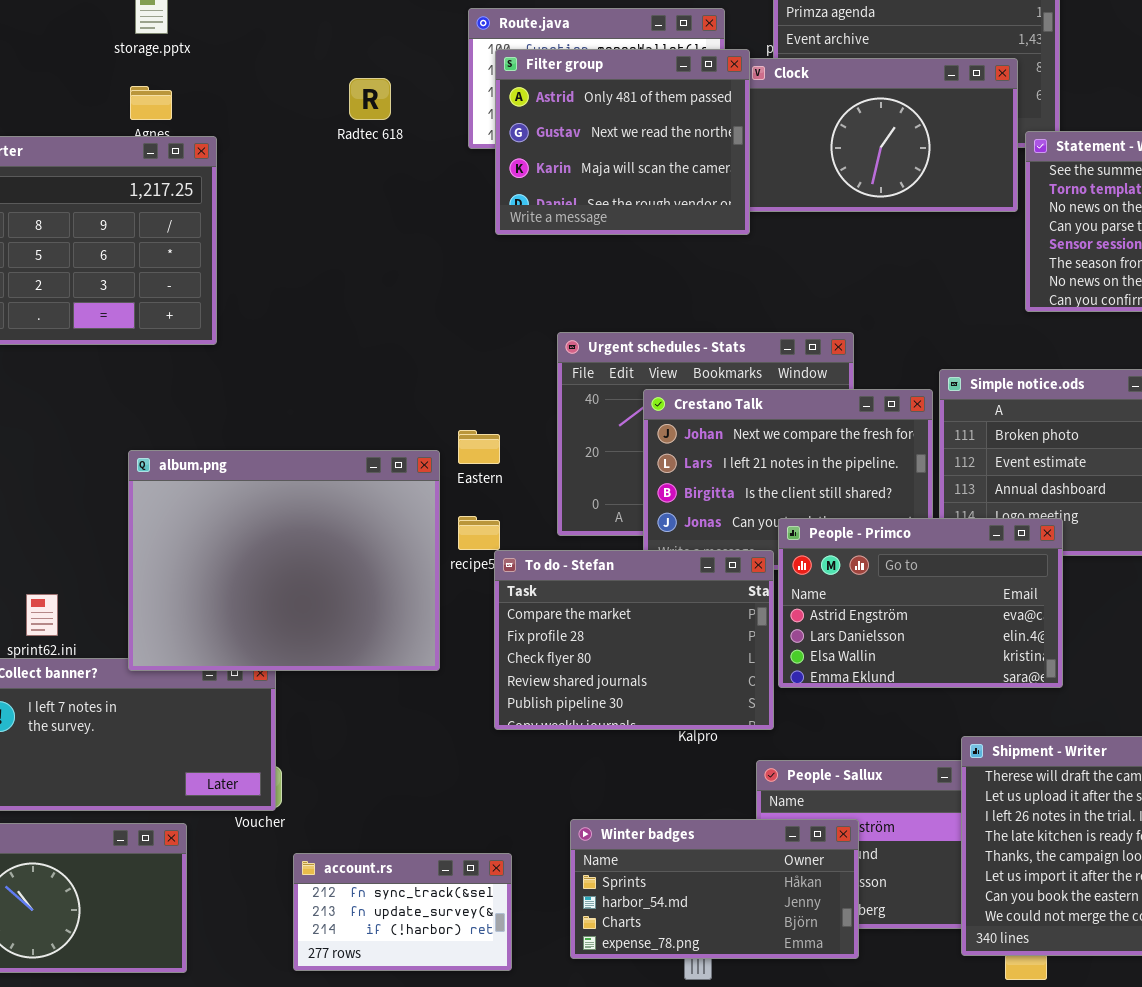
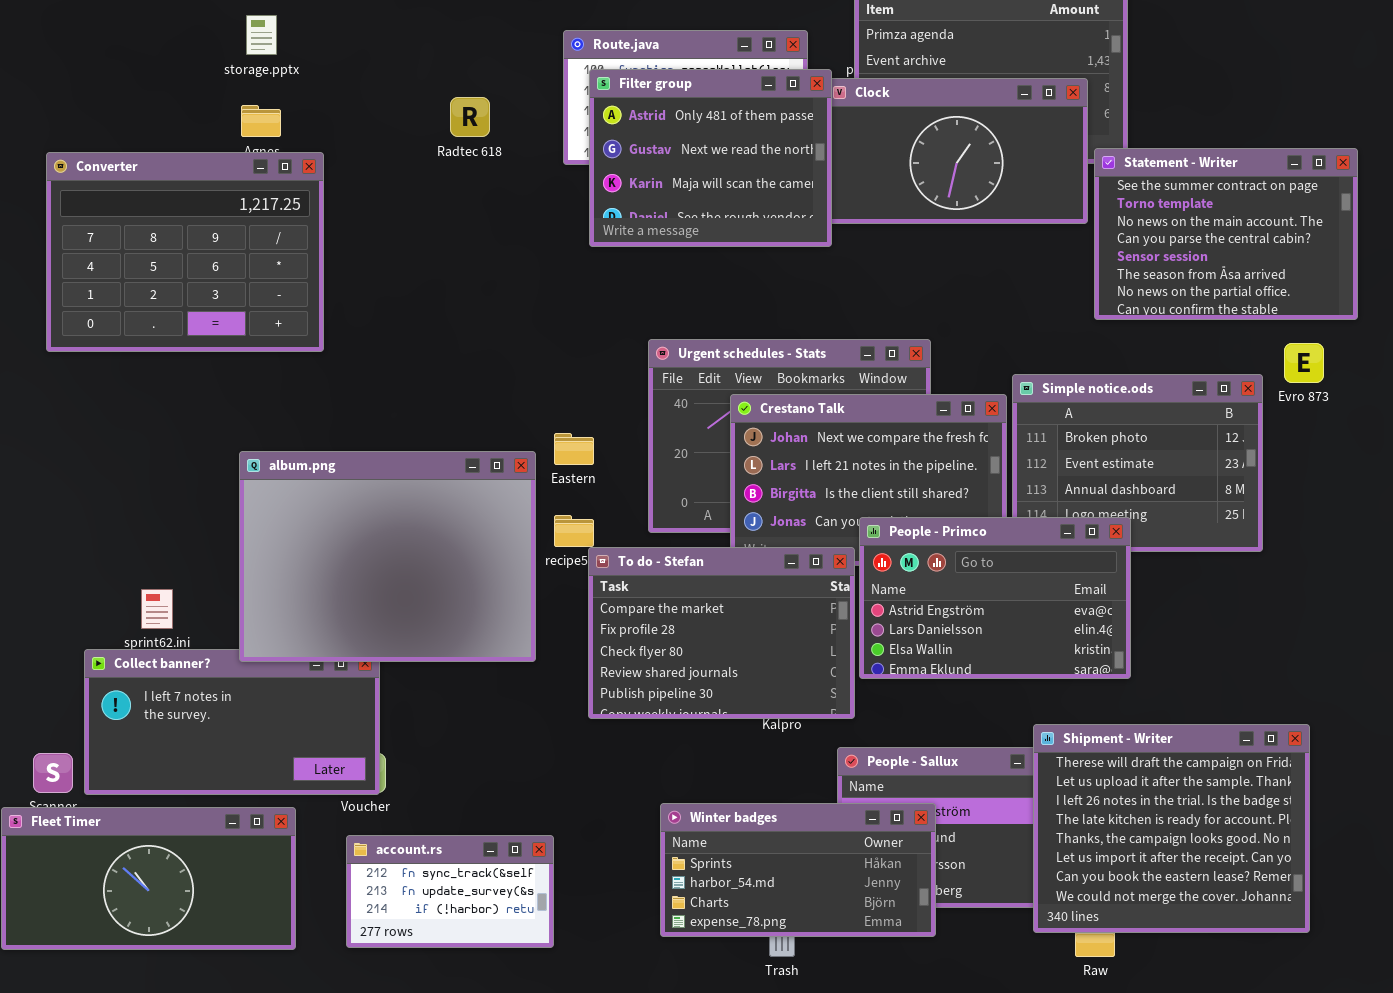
account.rs: [293,853,512,971] -> [346,835,554,948], moved

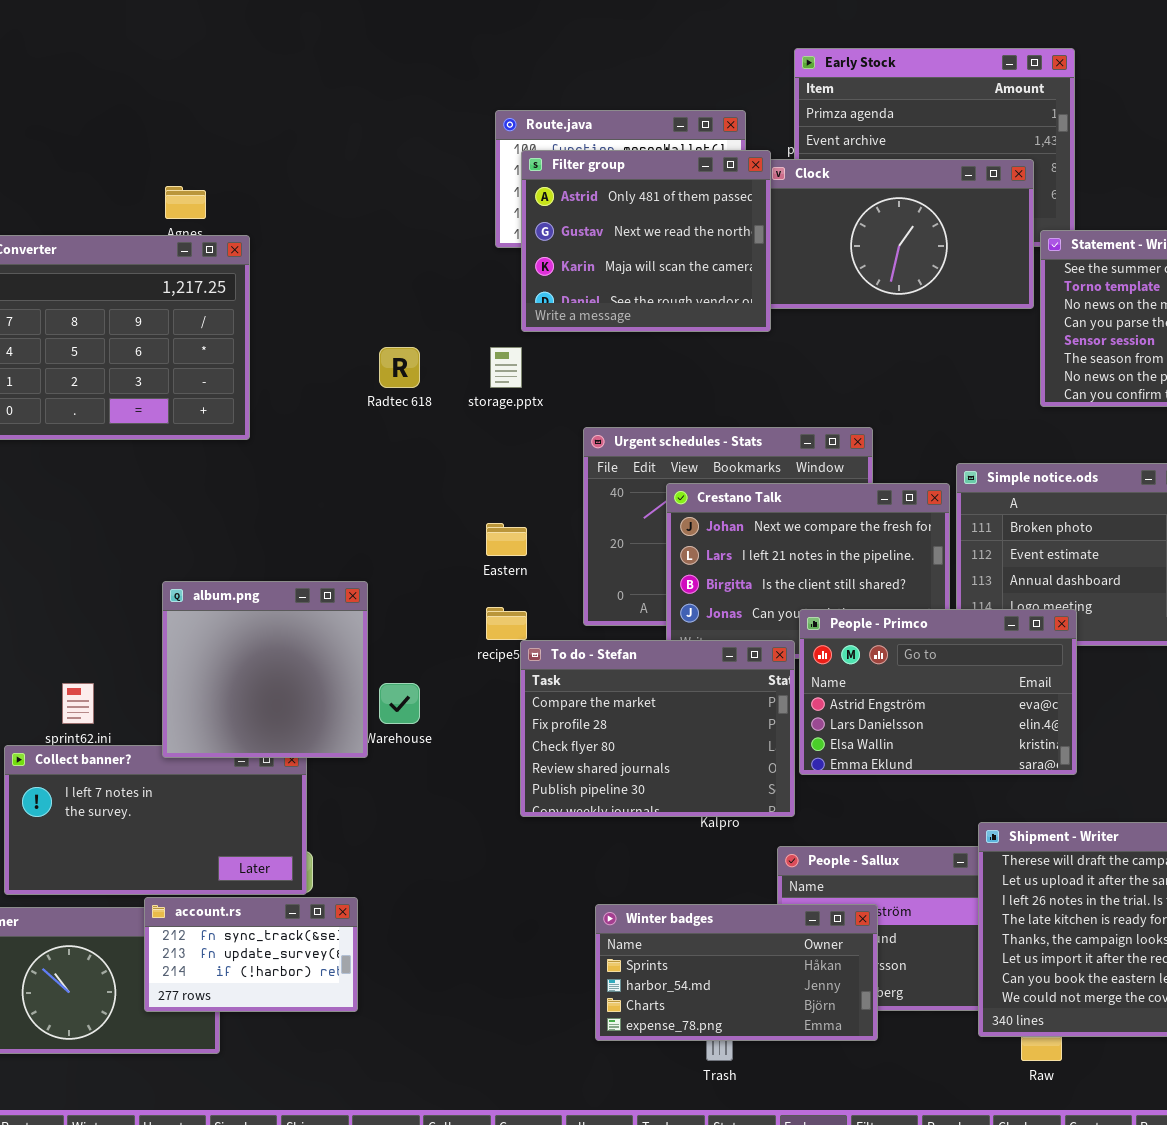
storage.pptx: [246,15,277,55] -> [490,347,522,388], moved
Radtec 618: [450,97,490,137] -> [379,347,420,388], moved
album.png: [239,451,536,662] -> [162,581,368,758], resized
account.rs: [346,835,554,948] -> [144,897,358,1012], moved

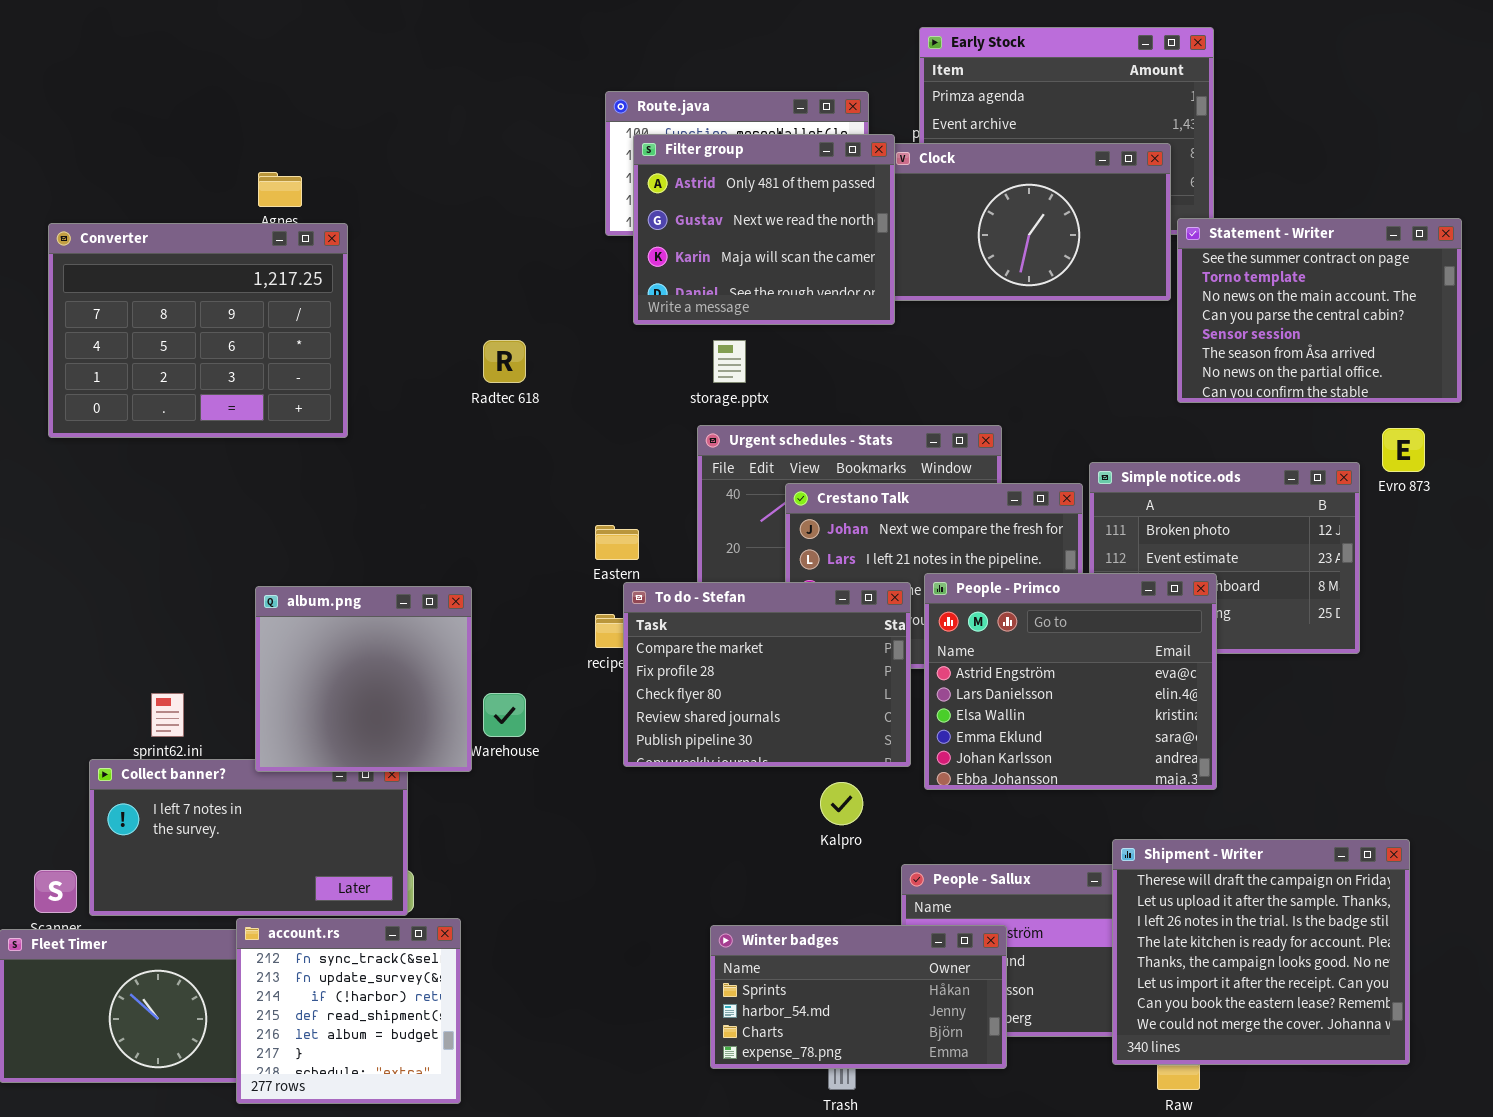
storage.pptx: [490,347,522,388] -> [713,340,746,383], moved
People - Primco: [799,609,1077,775] -> [924,573,1217,790], resized
To do - Stefan: [520,640,795,817] -> [623,582,911,767], moved
account.rs: [144,897,358,1012] -> [236,918,461,1104], resized

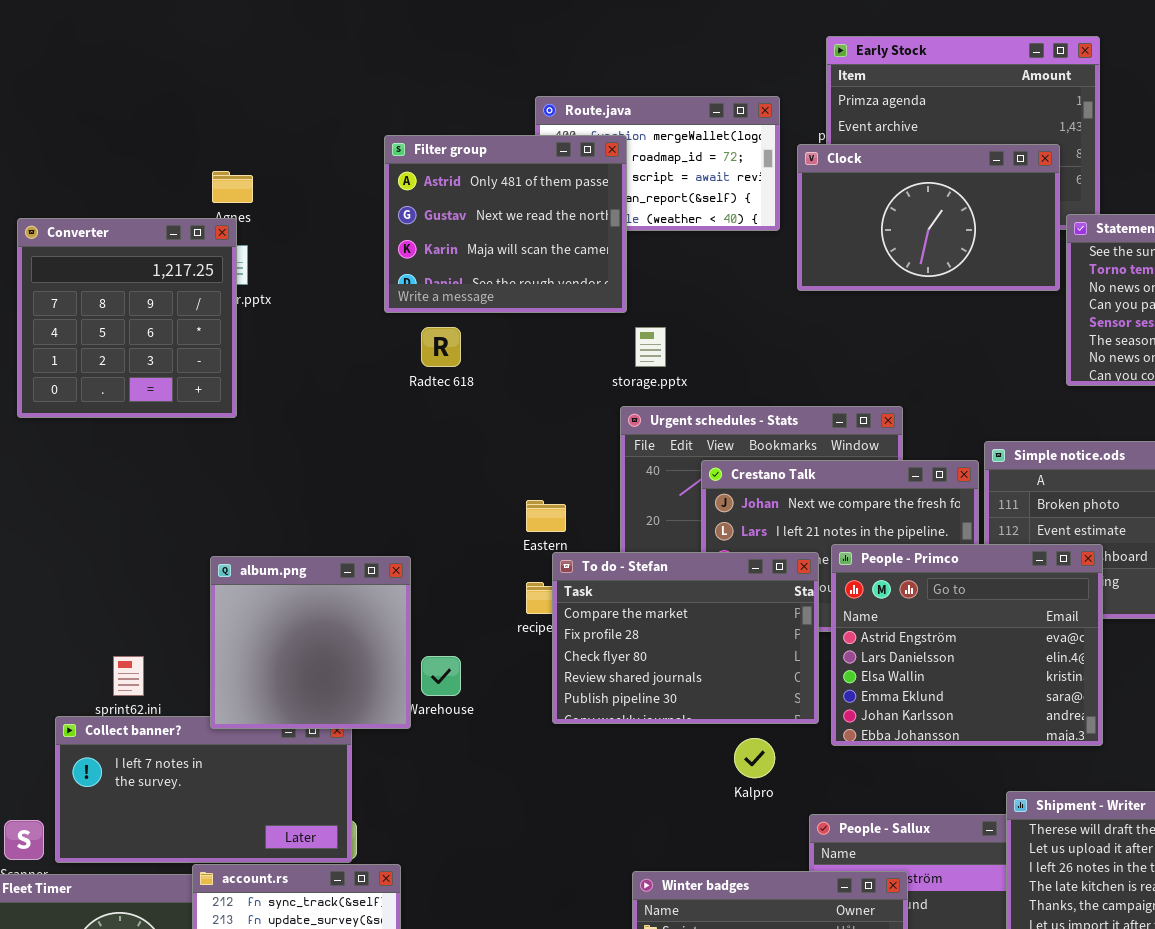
Filter group: [633,134,895,325] -> [384,135,627,313], moved
Converter: [48,223,348,438] -> [17,218,237,418], resized

